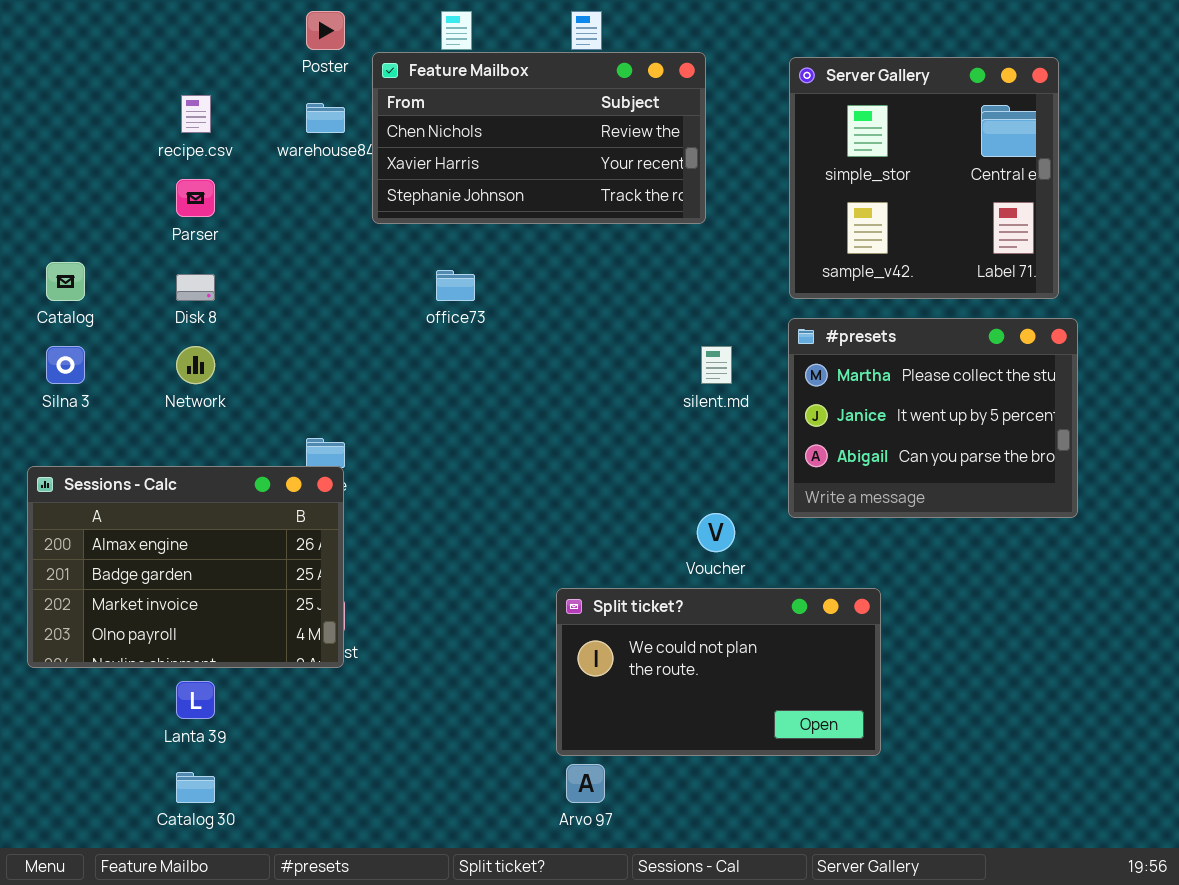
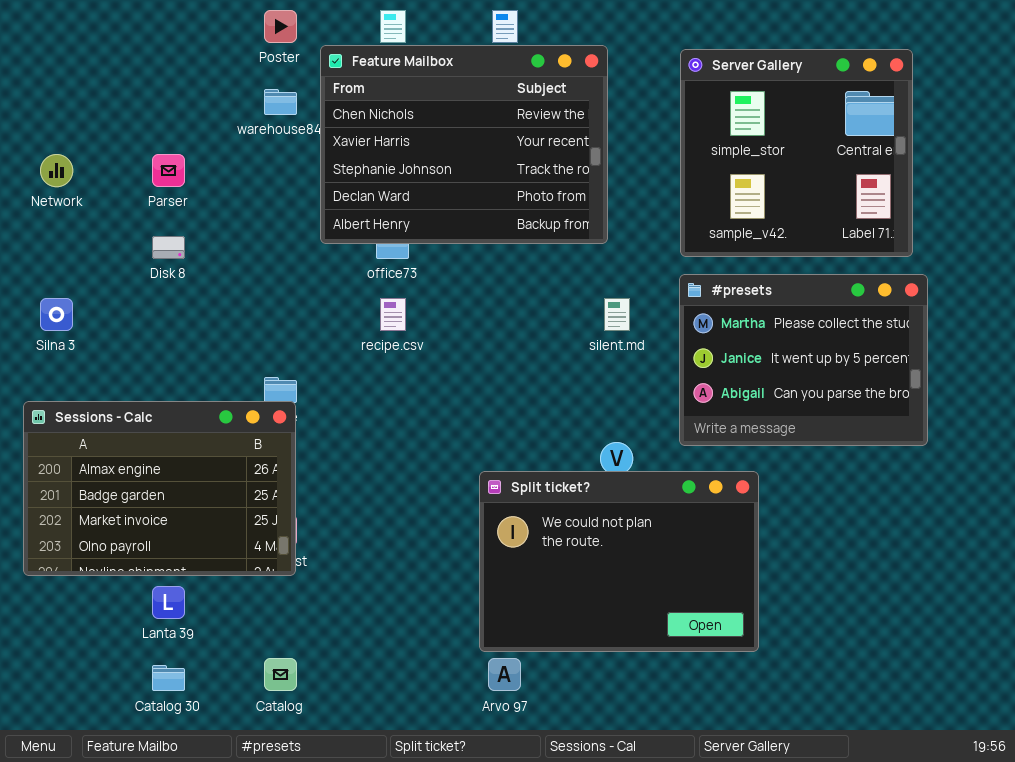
Feature Mailbox: [372,52,706,224] -> [320,45,608,244], resized
recipe.csv: [181,95,211,133] -> [380,298,406,331], moved
Catalog: [46,262,85,301] -> [264,658,297,691], moved
Network: [176,346,215,384] -> [40,154,73,187], moved
Split ticket?: [556,588,881,756] -> [479,471,759,652], resized

